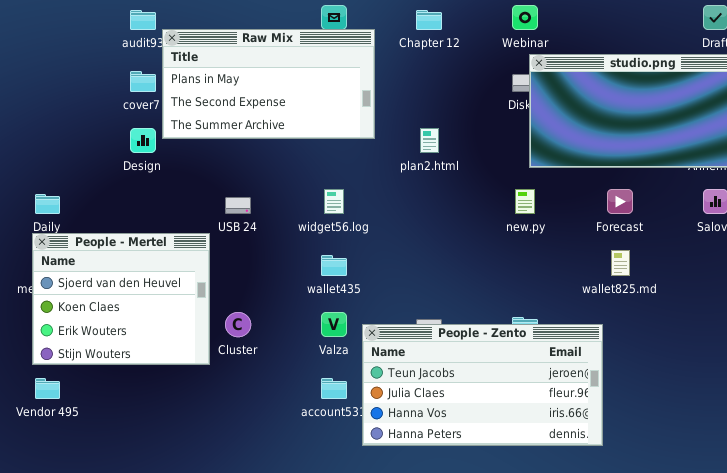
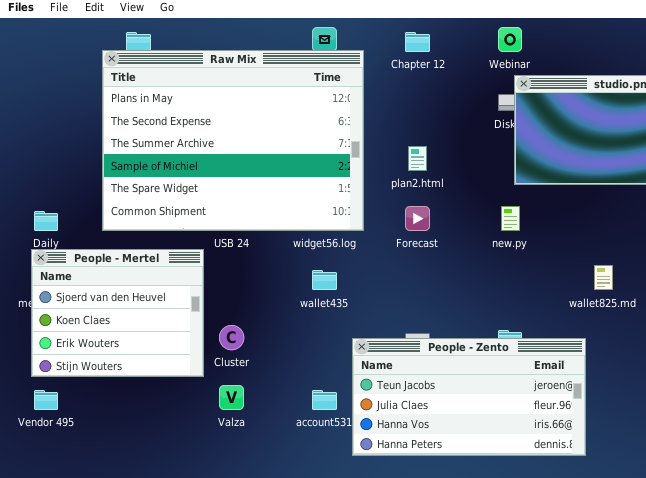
Raw Mix: [162,29,375,139] -> [102,50,364,231], resized
Forecast: [607,189,633,214] -> [405,206,430,231], moved
Valza: [321,312,347,337] -> [219,385,244,410], moved

